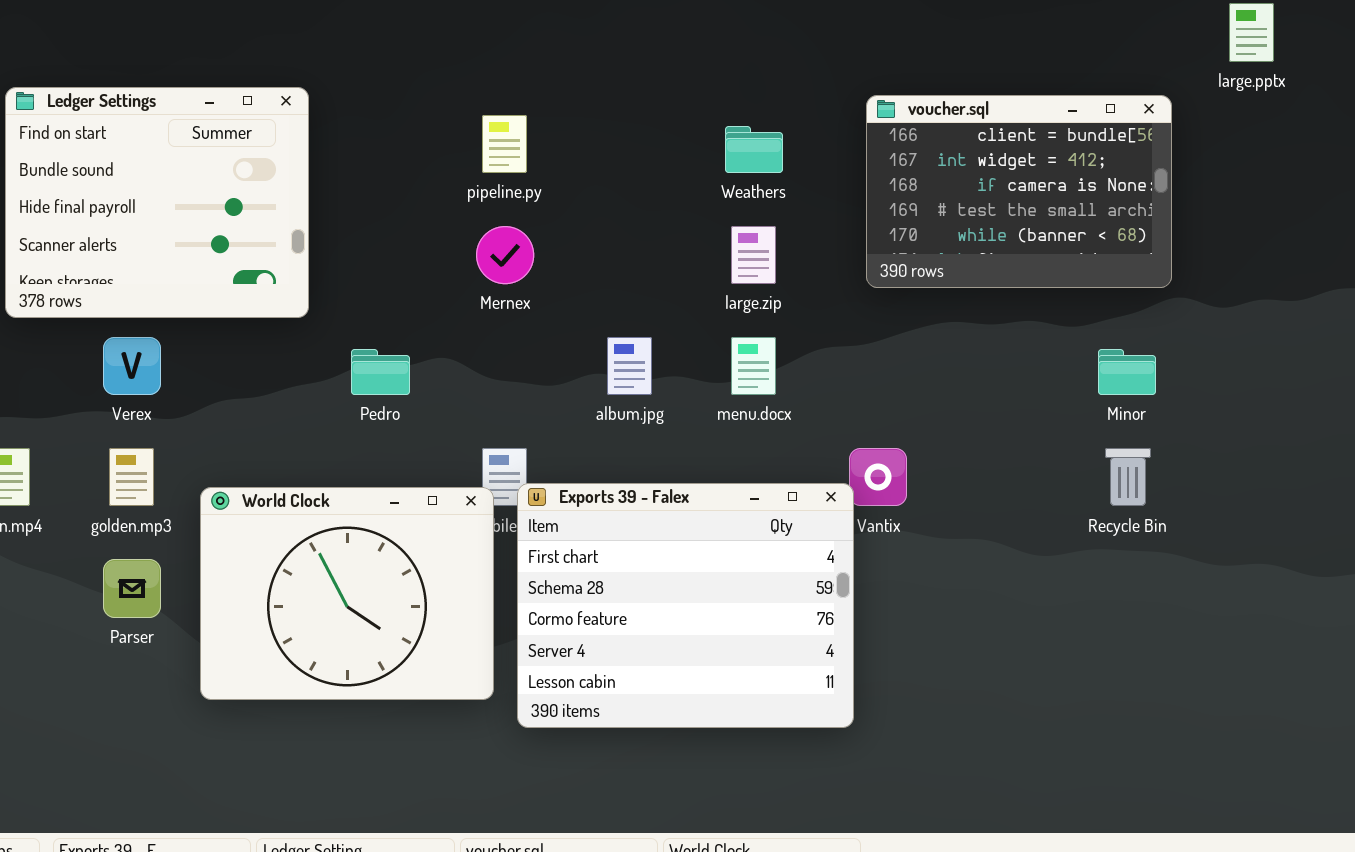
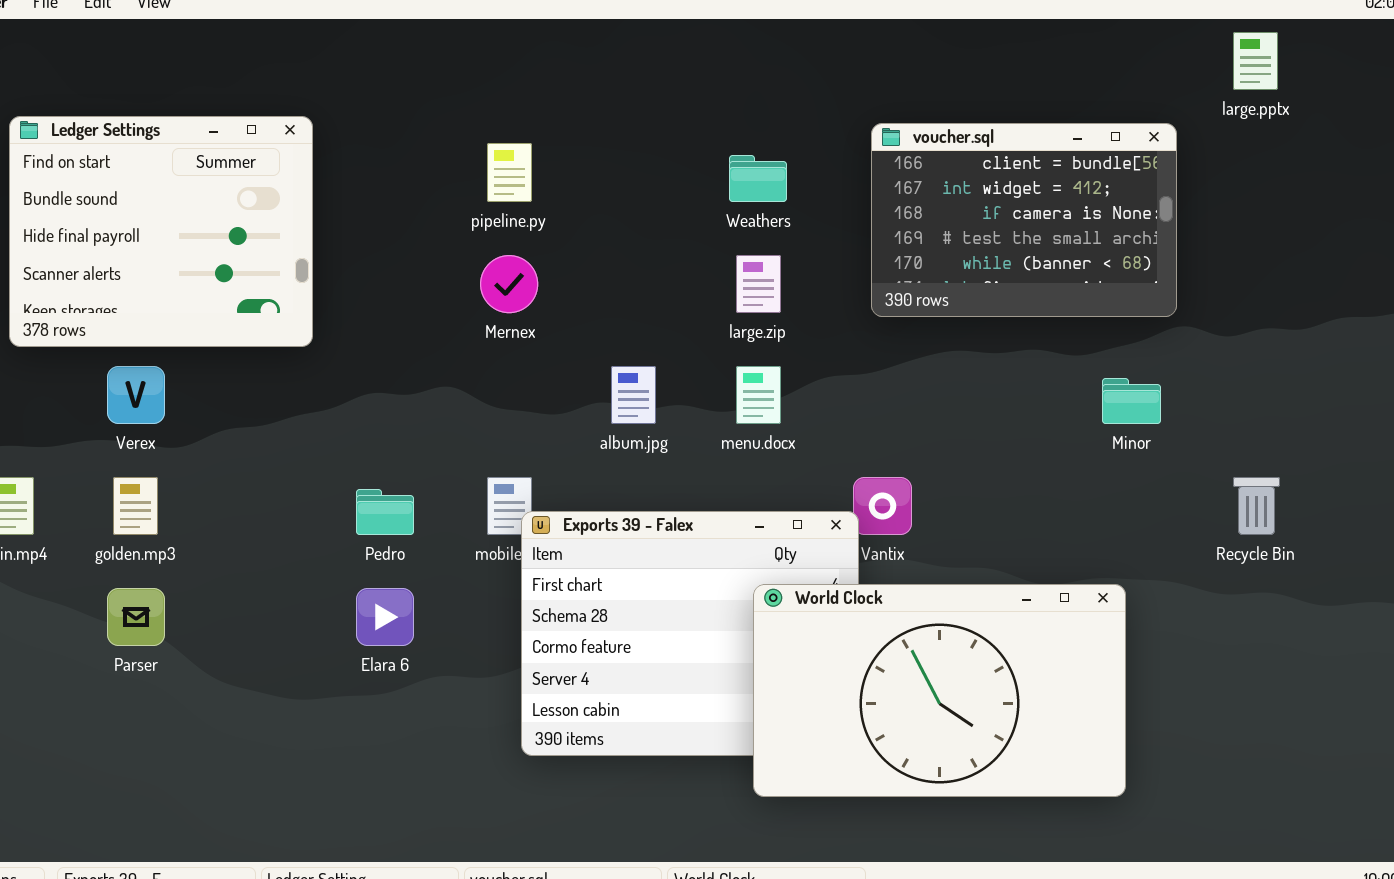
Pedro: [351,349,410,395] -> [356,489,414,535], moved
Recycle Bin: [1105,448,1151,506] -> [1233,477,1280,535], moved
World Clock: [200,487,494,700] -> [753,584,1126,797], moved, resized

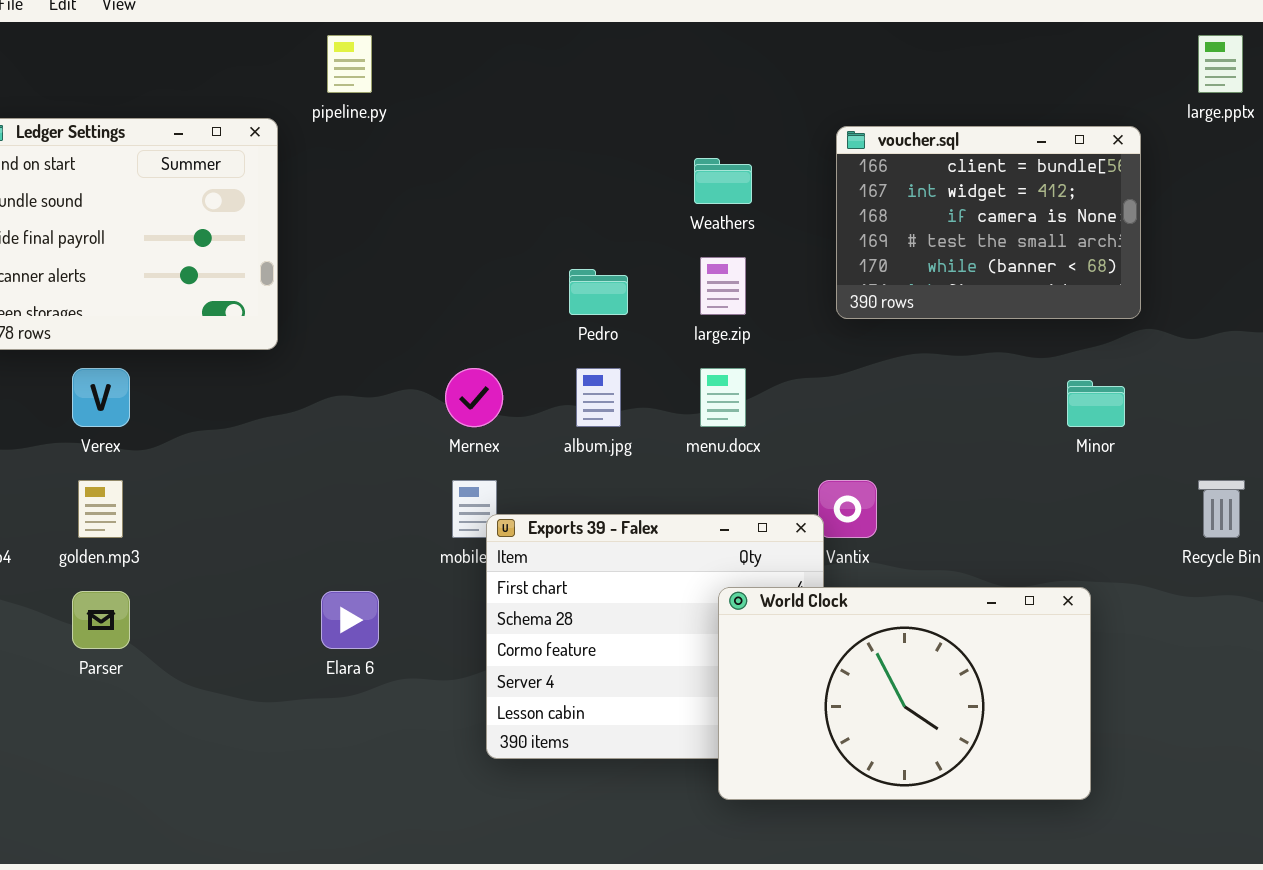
pipeline.py: [487,143,532,202] -> [327,35,372,93], moved
Mernex: [480,255,538,313] -> [445,368,503,427], moved
Pedro: [356,489,414,535] -> [569,269,628,315], moved

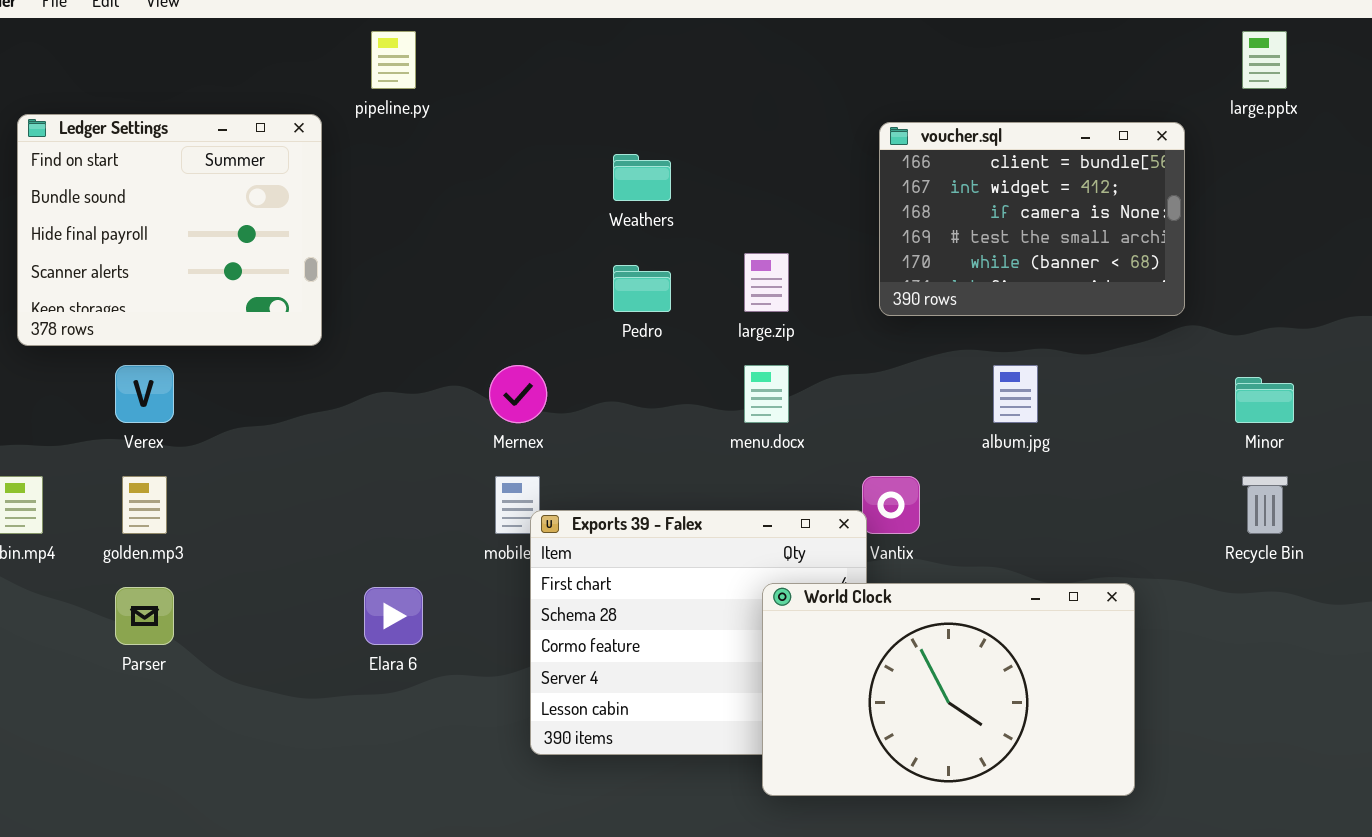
Weathers: [694,158,752,204] -> [613,154,671,201], moved
album.jpg: [576,368,621,427] -> [993,365,1038,423], moved
Minor: [1067,380,1125,427] -> [1235,377,1294,423], moved

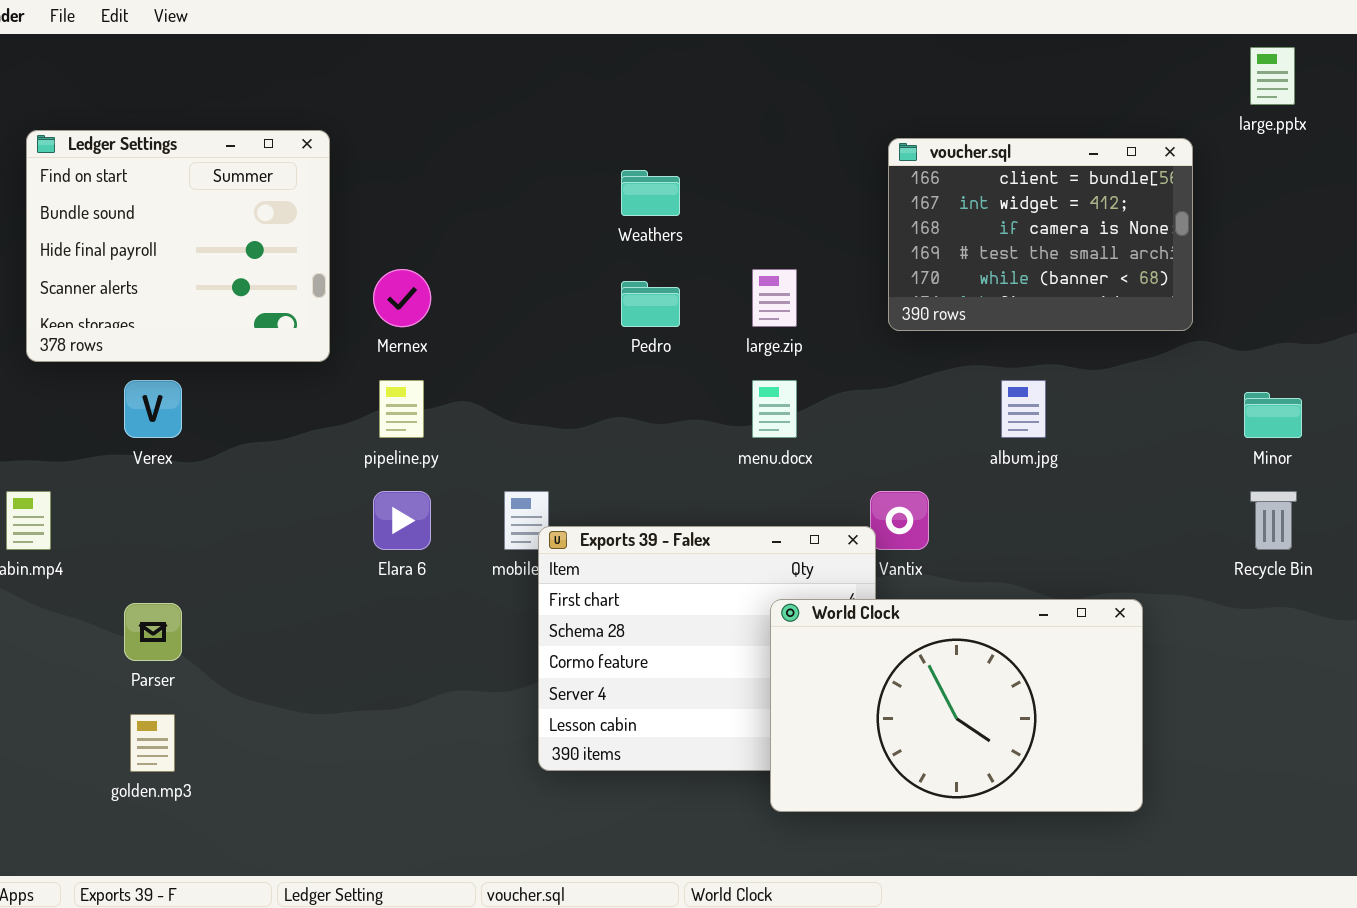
pipeline.py: [371,31,416,89] -> [379,380,424,438], moved
Mernex: [489,365,547,423] -> [373,269,431,327], moved
golden.mp3: [122,476,167,534] -> [130,714,175,772], moved
Elara 6: [364,587,423,645] -> [373,491,431,550], moved

